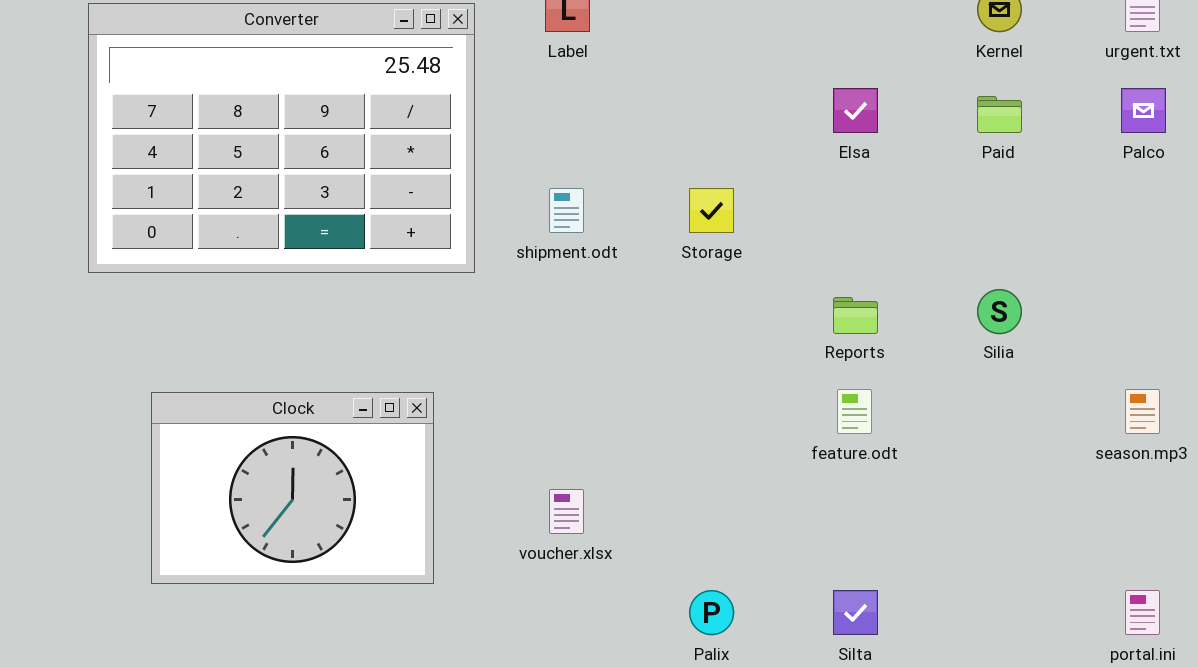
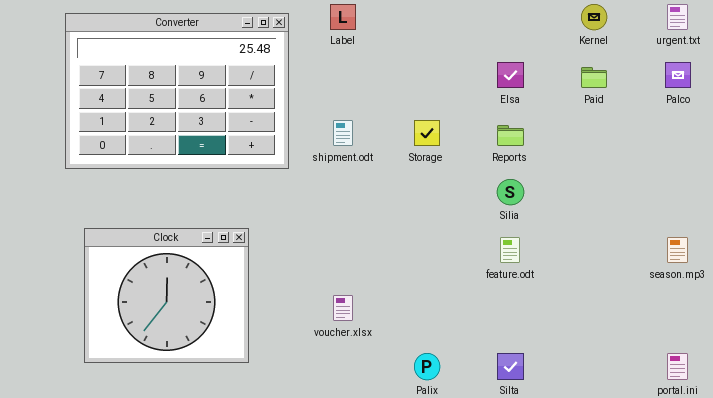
Silia: [977,289,1022,334] -> [497,179,524,205], moved
Reports: [833,297,878,334] -> [497,125,524,146], moved
Clock: [151,392,434,584] -> [84,228,249,363], moved, resized

